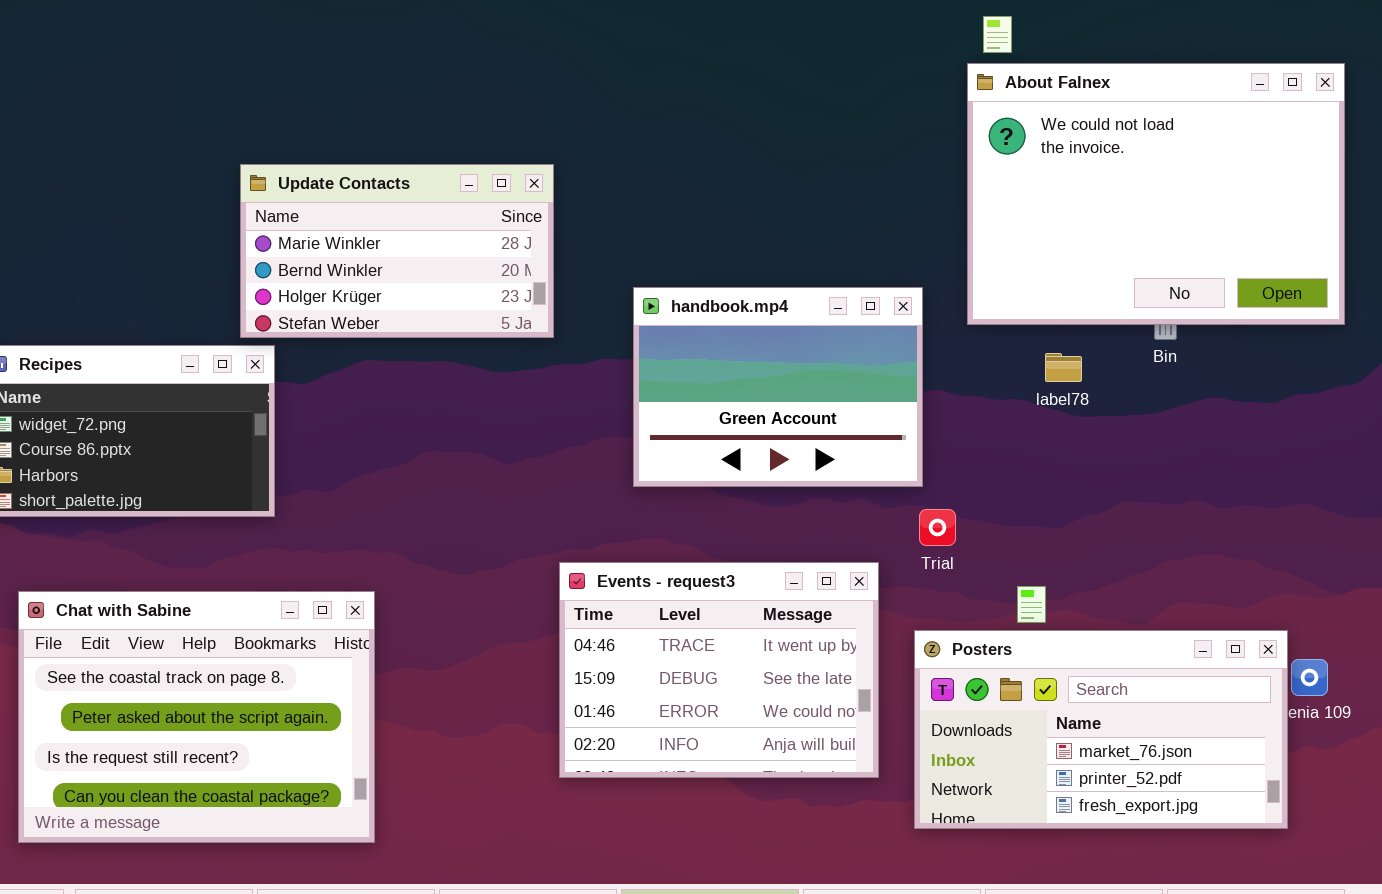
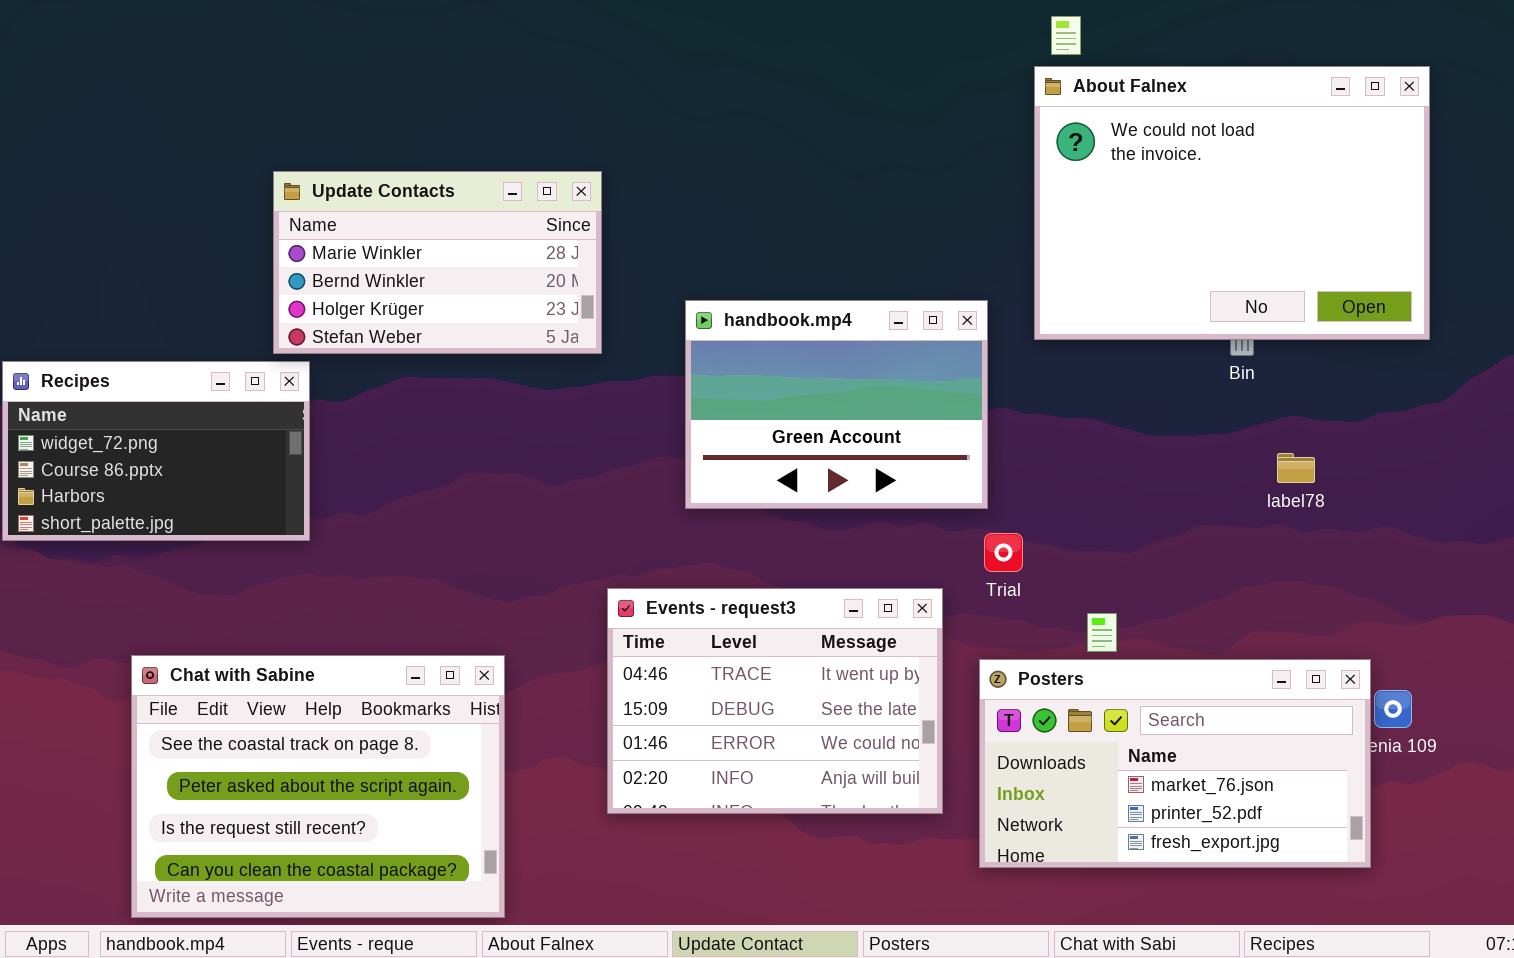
label78: [1045,353,1082,382] -> [1277,453,1315,483], moved
Chat with Sabine: [18,591,375,843] -> [131,655,505,918], moved

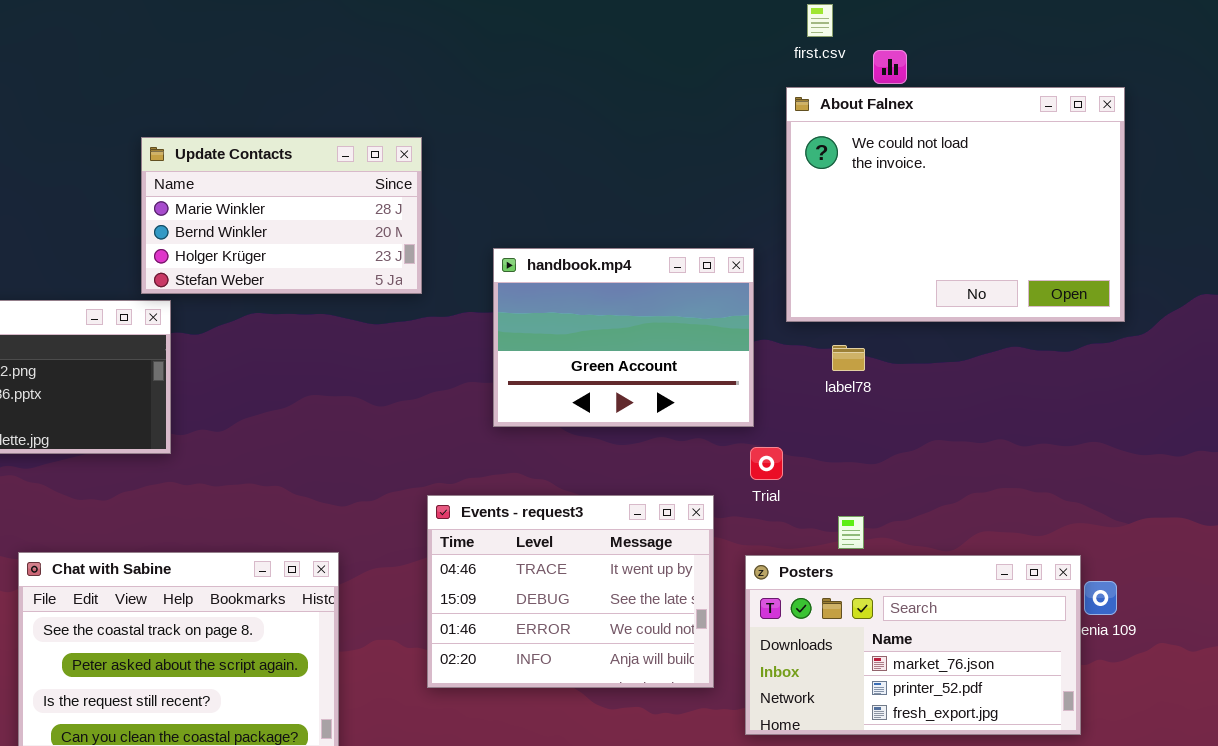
About Falnex: [1034,66,1430,340] -> [786,87,1125,322], moved
label78: [1277,453,1315,483] -> [832,345,865,371], moved

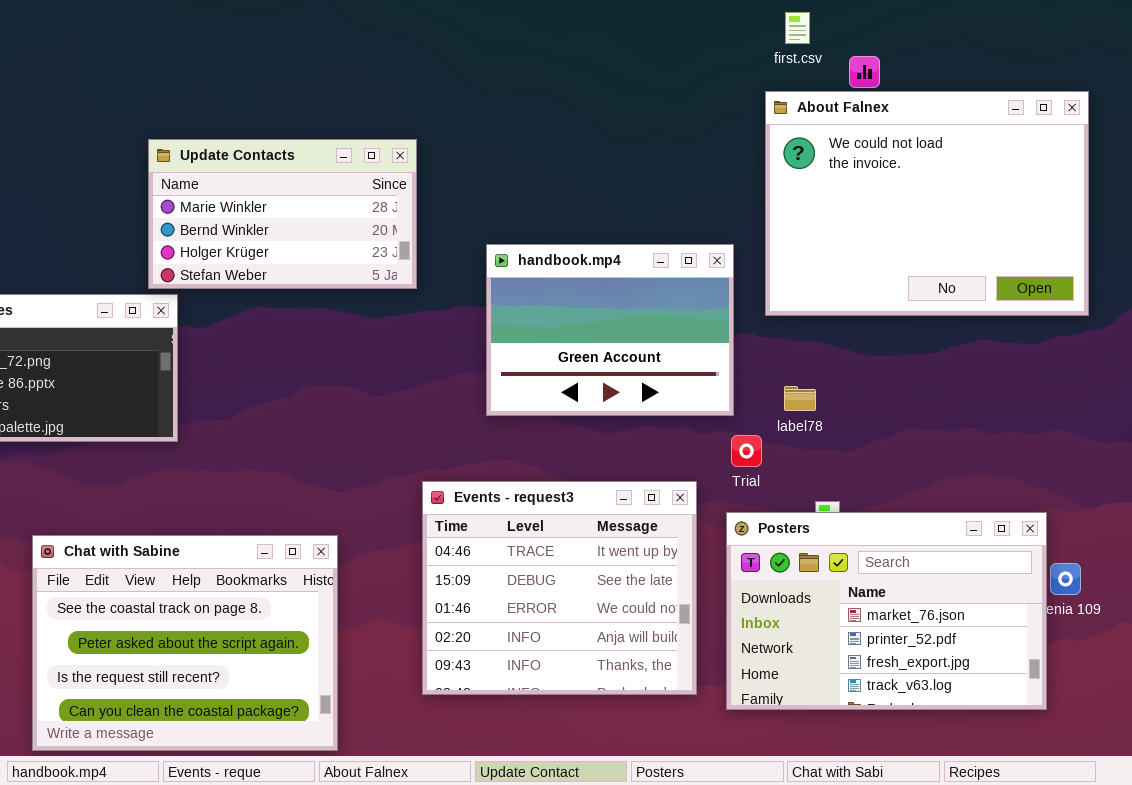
label78: [832,345,865,371] -> [784,386,816,411], moved
Events - request3: [427,495,714,688] -> [422,481,697,695], resized
Posters: [745,555,1081,735] -> [726,512,1047,710], resized

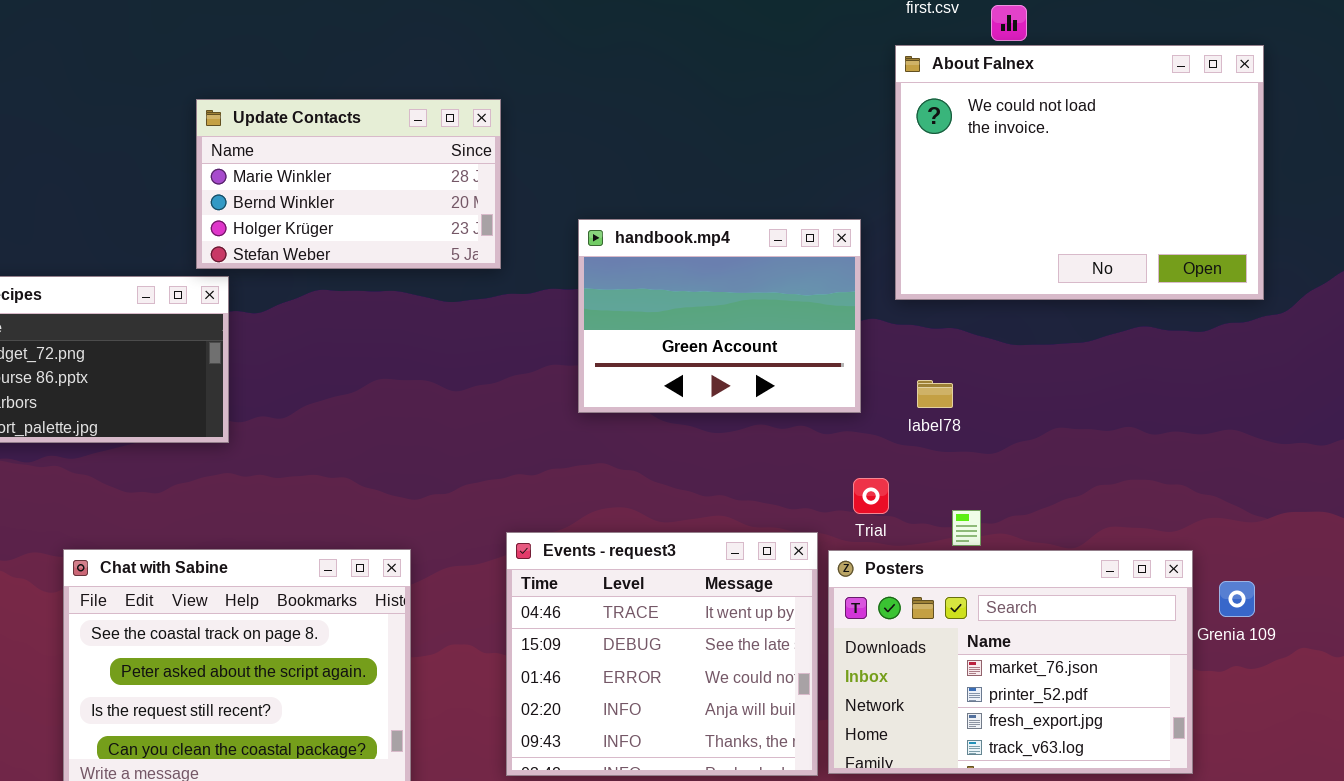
Trial: [731,435,762,467] -> [853,478,889,514], moved
Events - request3: [422,481,697,695] -> [506,532,818,776], moved
Posters: [726,512,1047,710] -> [828,550,1193,774], moved

